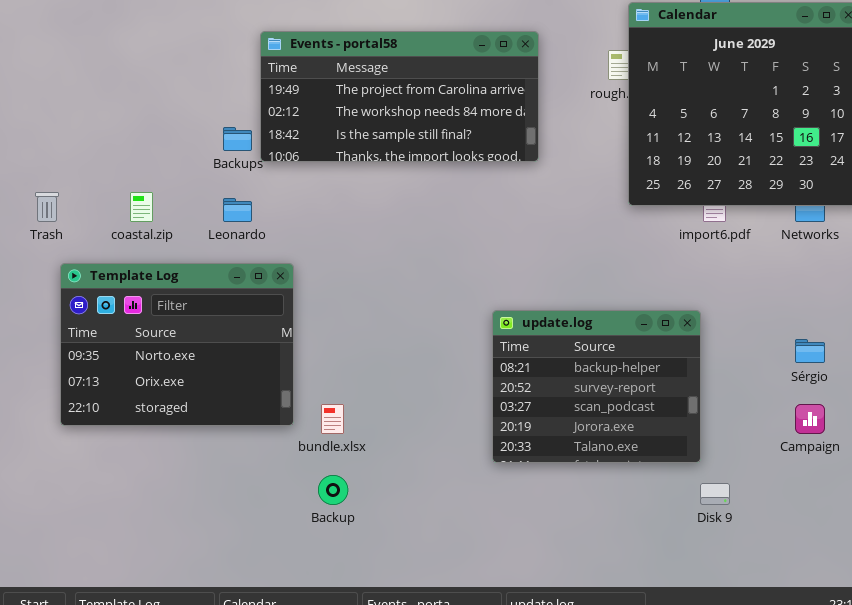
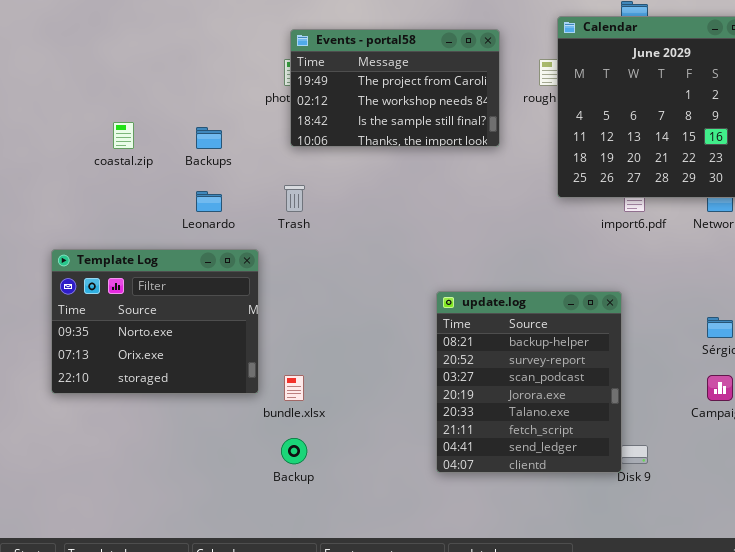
Events - portal58: [260,31,539,162] -> [290,29,500,147], moved, resized
Trash: [35,192,59,222] -> [284,185,305,212], moved
coastal.zip: [130,192,153,222] -> [113,122,134,149], moved
update.log: [492,310,701,463] -> [436,291,622,473], resized

